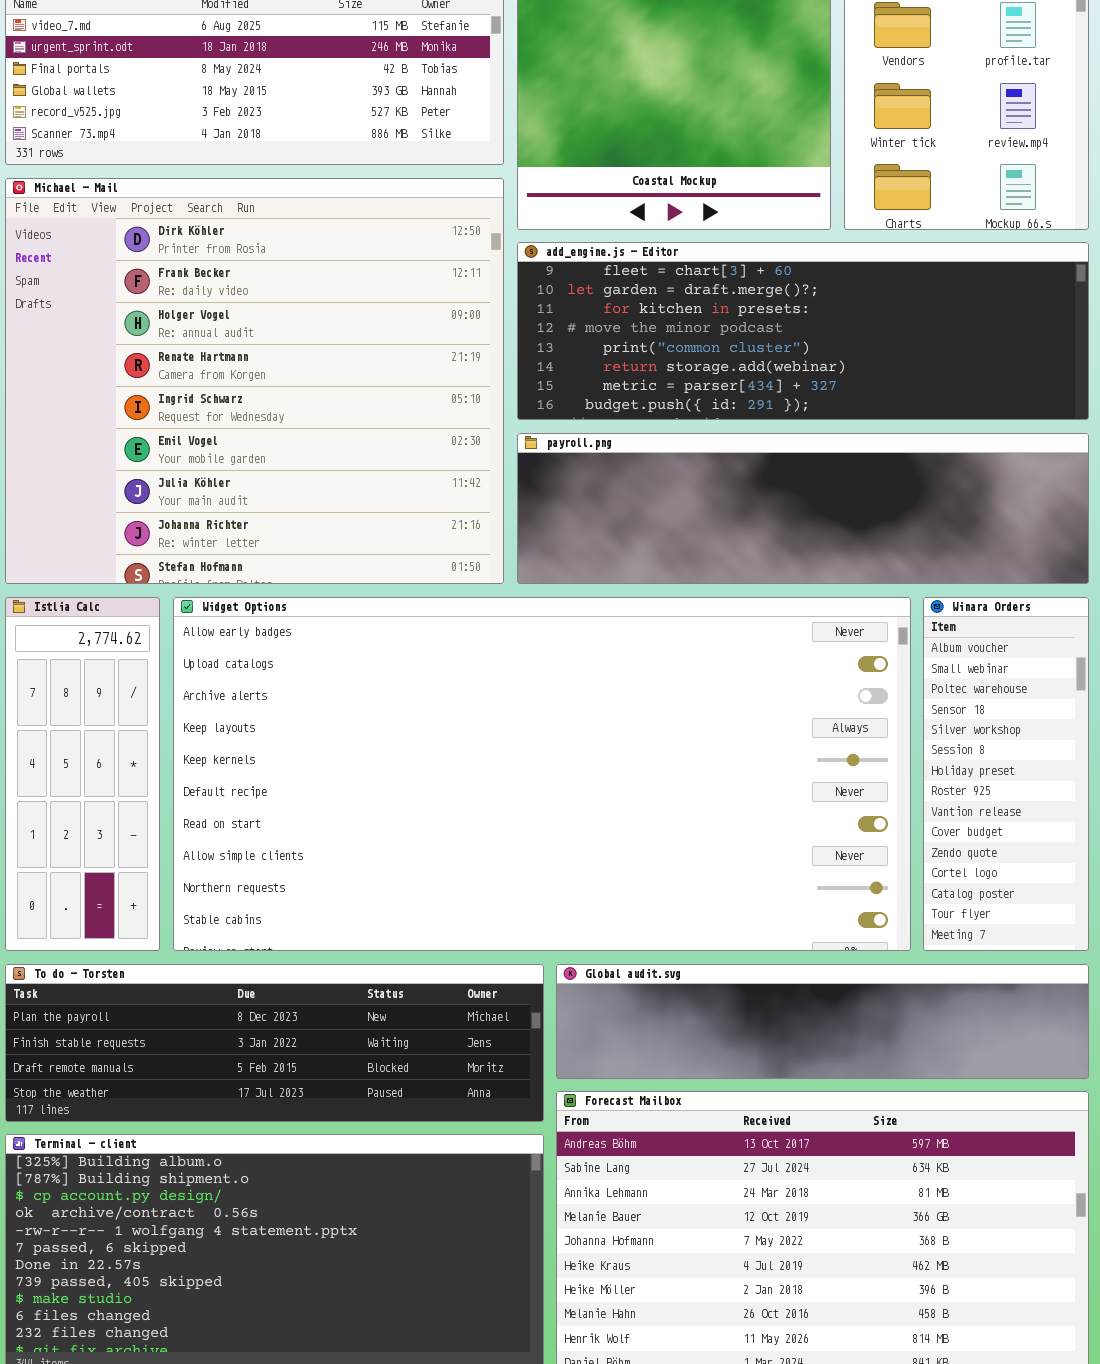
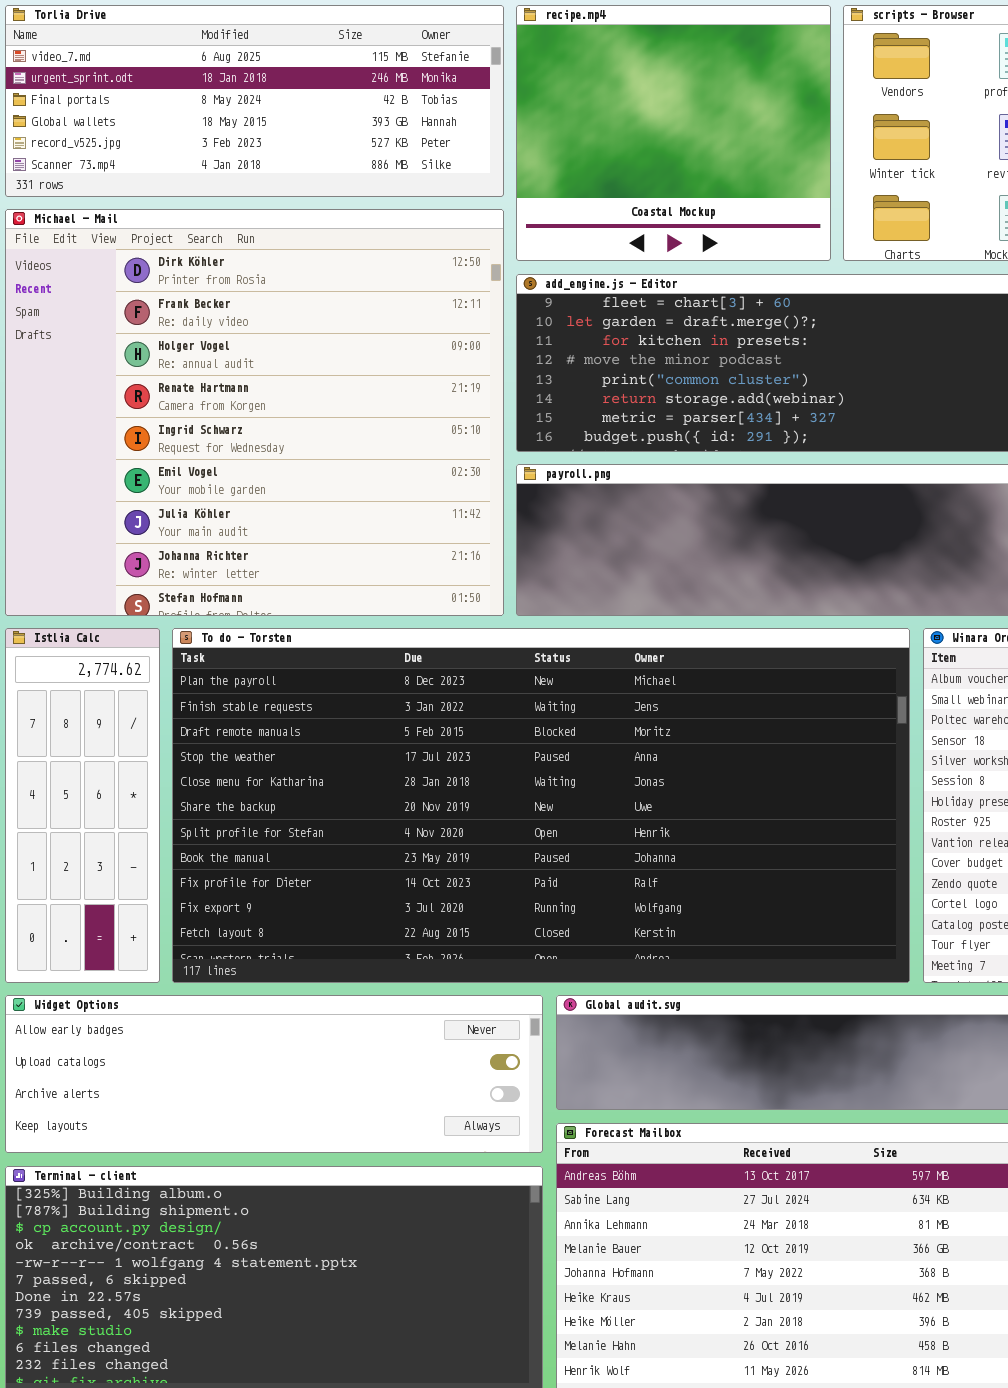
Widget Options: [173,597,911,951] -> [5,995,543,1153], moved, resized
To do - Torsten: [5,964,544,1122] -> [172,628,910,983], moved, resized

